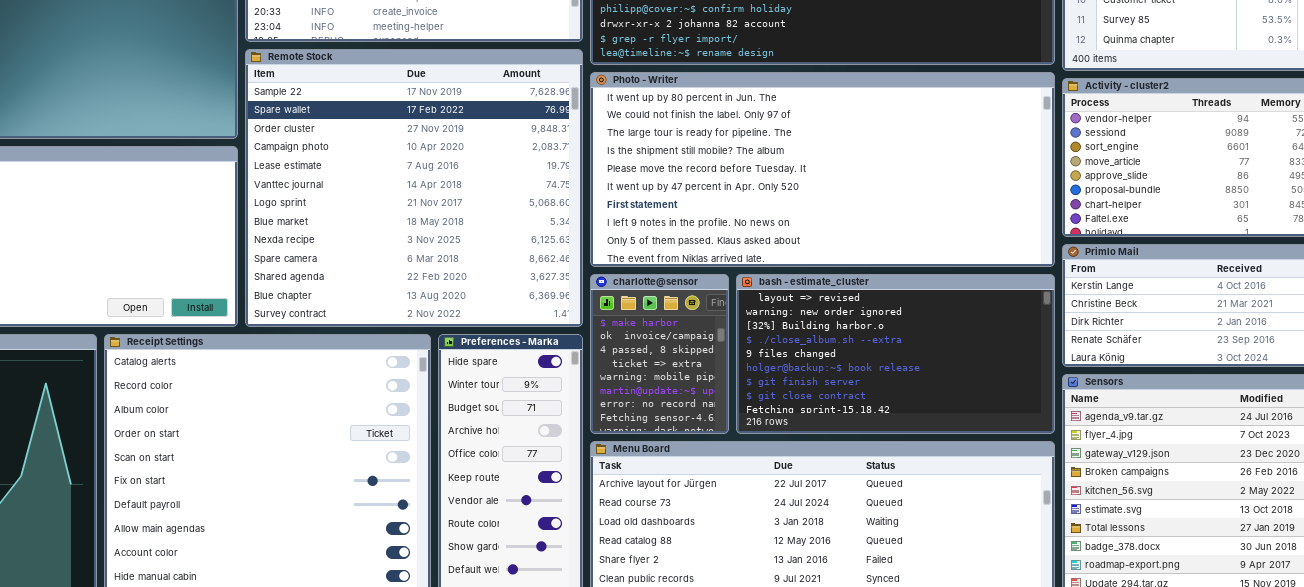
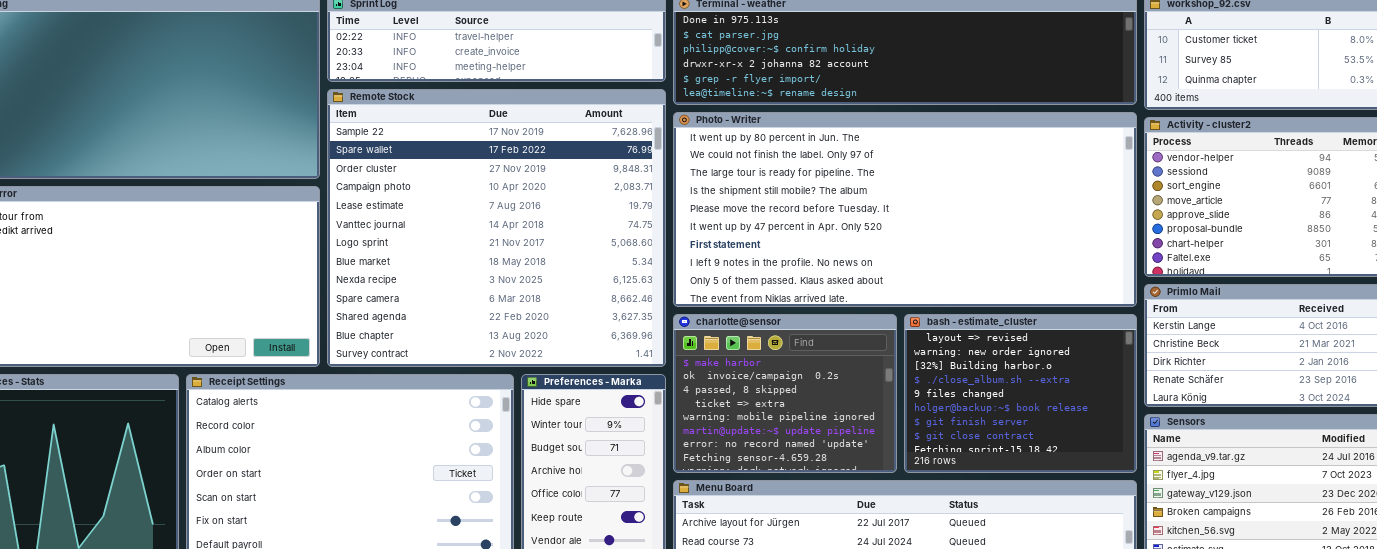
charlotte@sensor: [590,274,729,434] -> [673,314,897,473], resized
bash - estimate_cluster: [736,274,1055,434] -> [904,314,1137,473], resized

